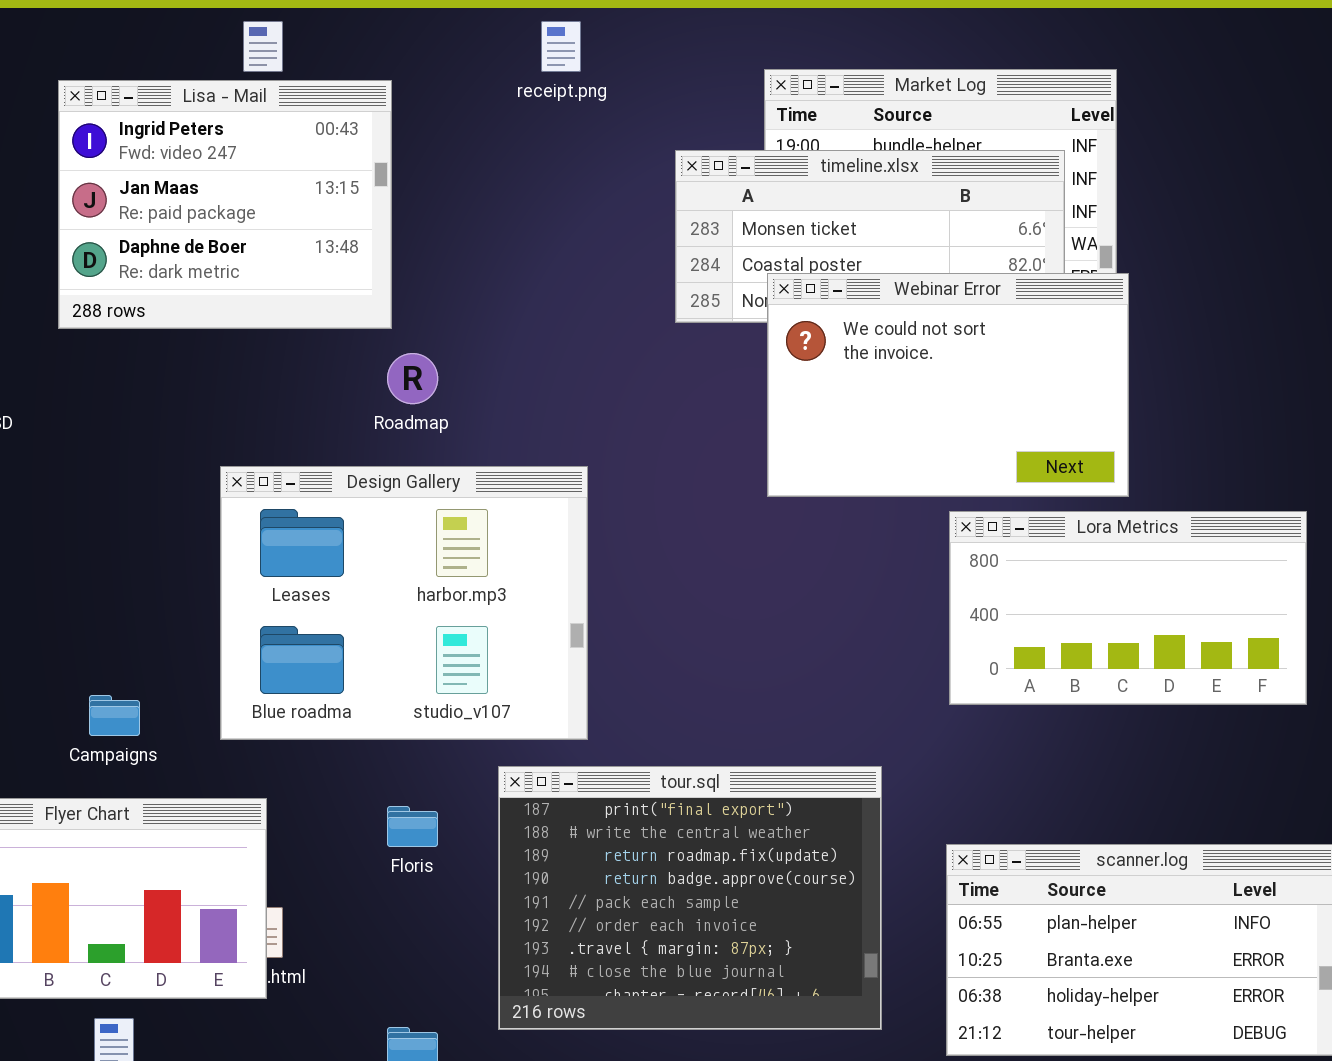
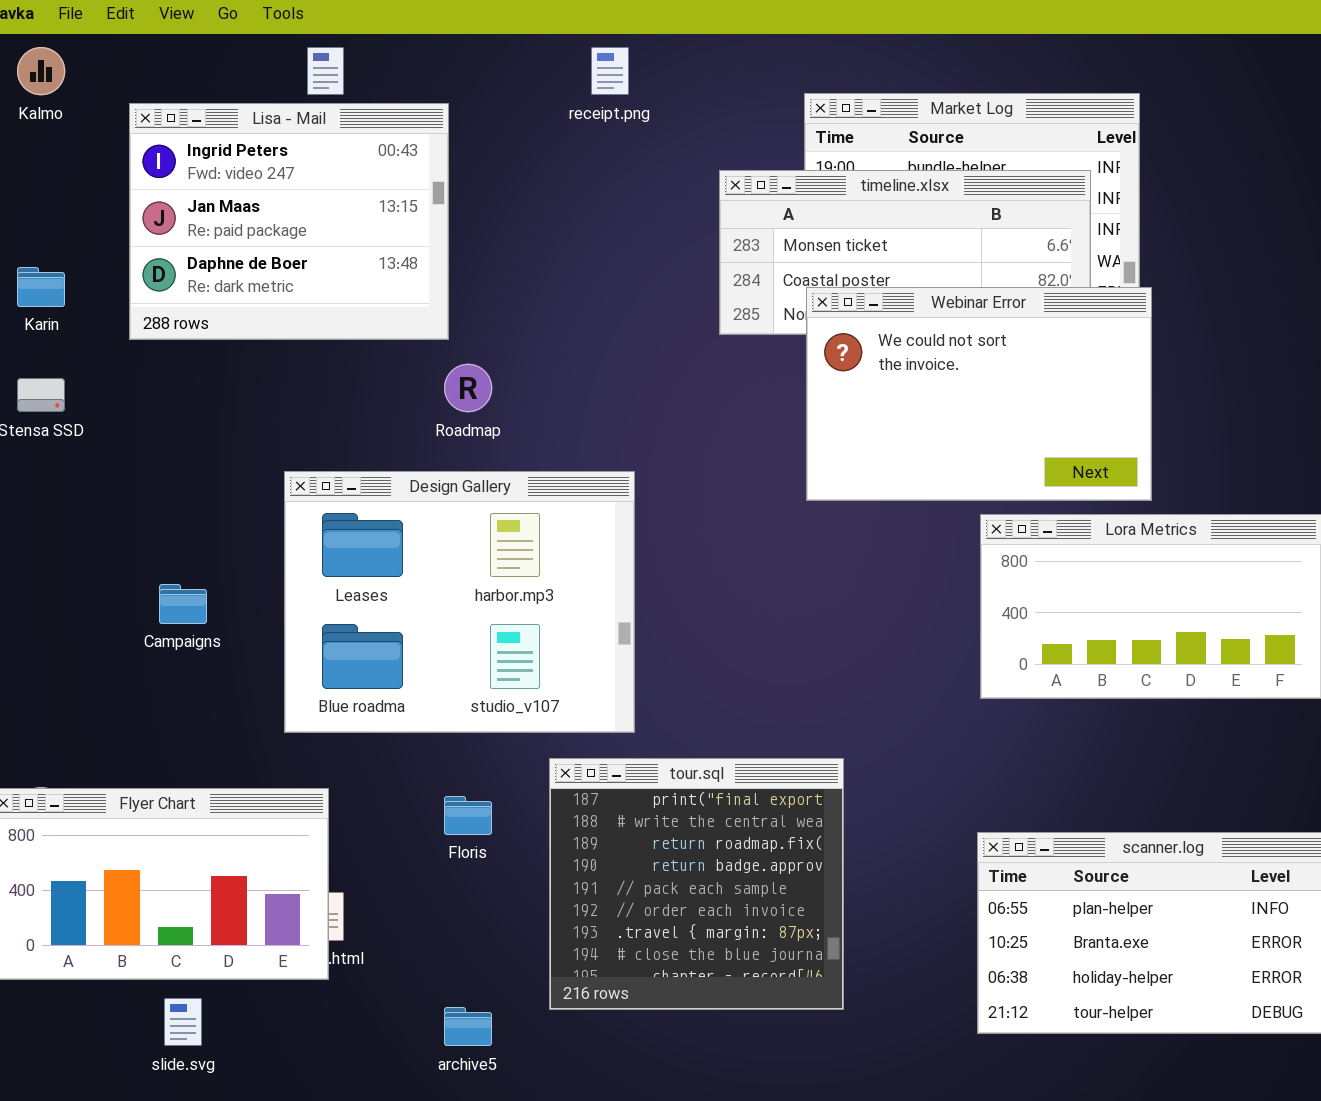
Campaigns: [89,695,140,736] -> [159,584,207,624], moved
tour.sql: [498,766,882,1030] -> [549,758,844,1010], resized

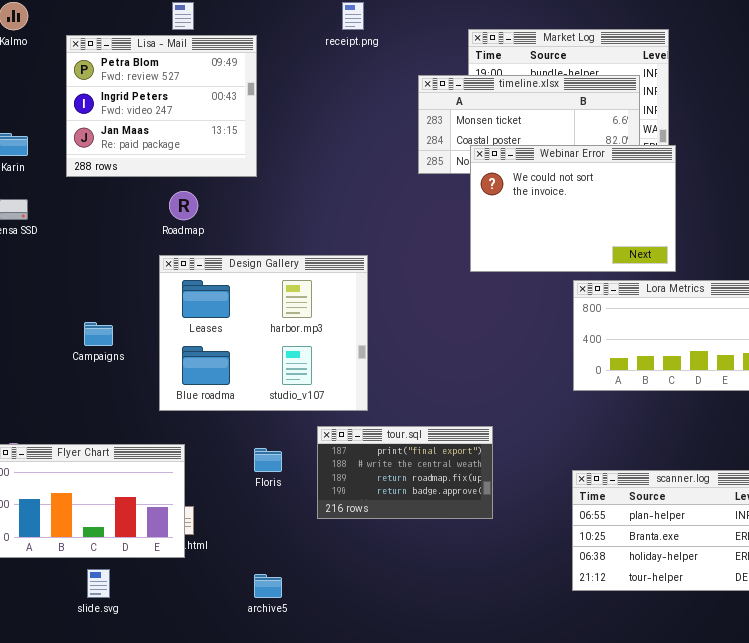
Lisa - Mail: [129,103,449,340] -> [66,35,257,177], scrolled up 1 row
Roadmap: [444,364,492,412] -> [169,191,198,220], moved
tour.sql: [549,758,844,1010] -> [317,426,493,519], resized

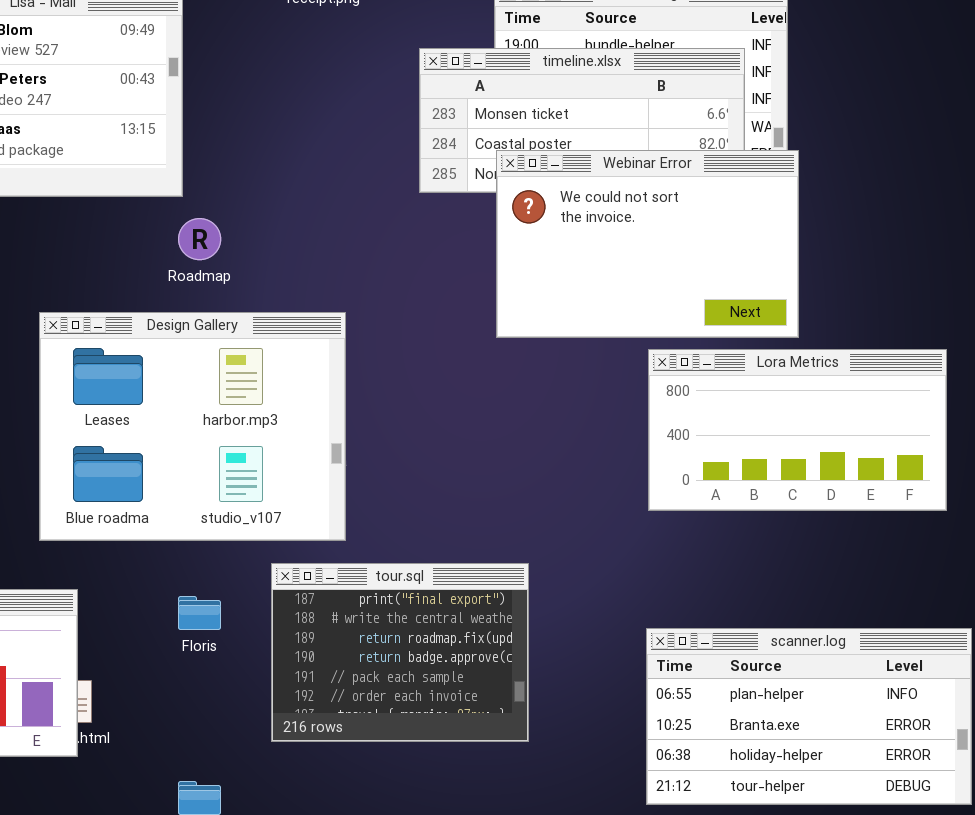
Roadmap: [169,191,198,220] -> [178,218,221,260], moved
tour.sql: [317,426,493,519] -> [271,563,529,742], resized

